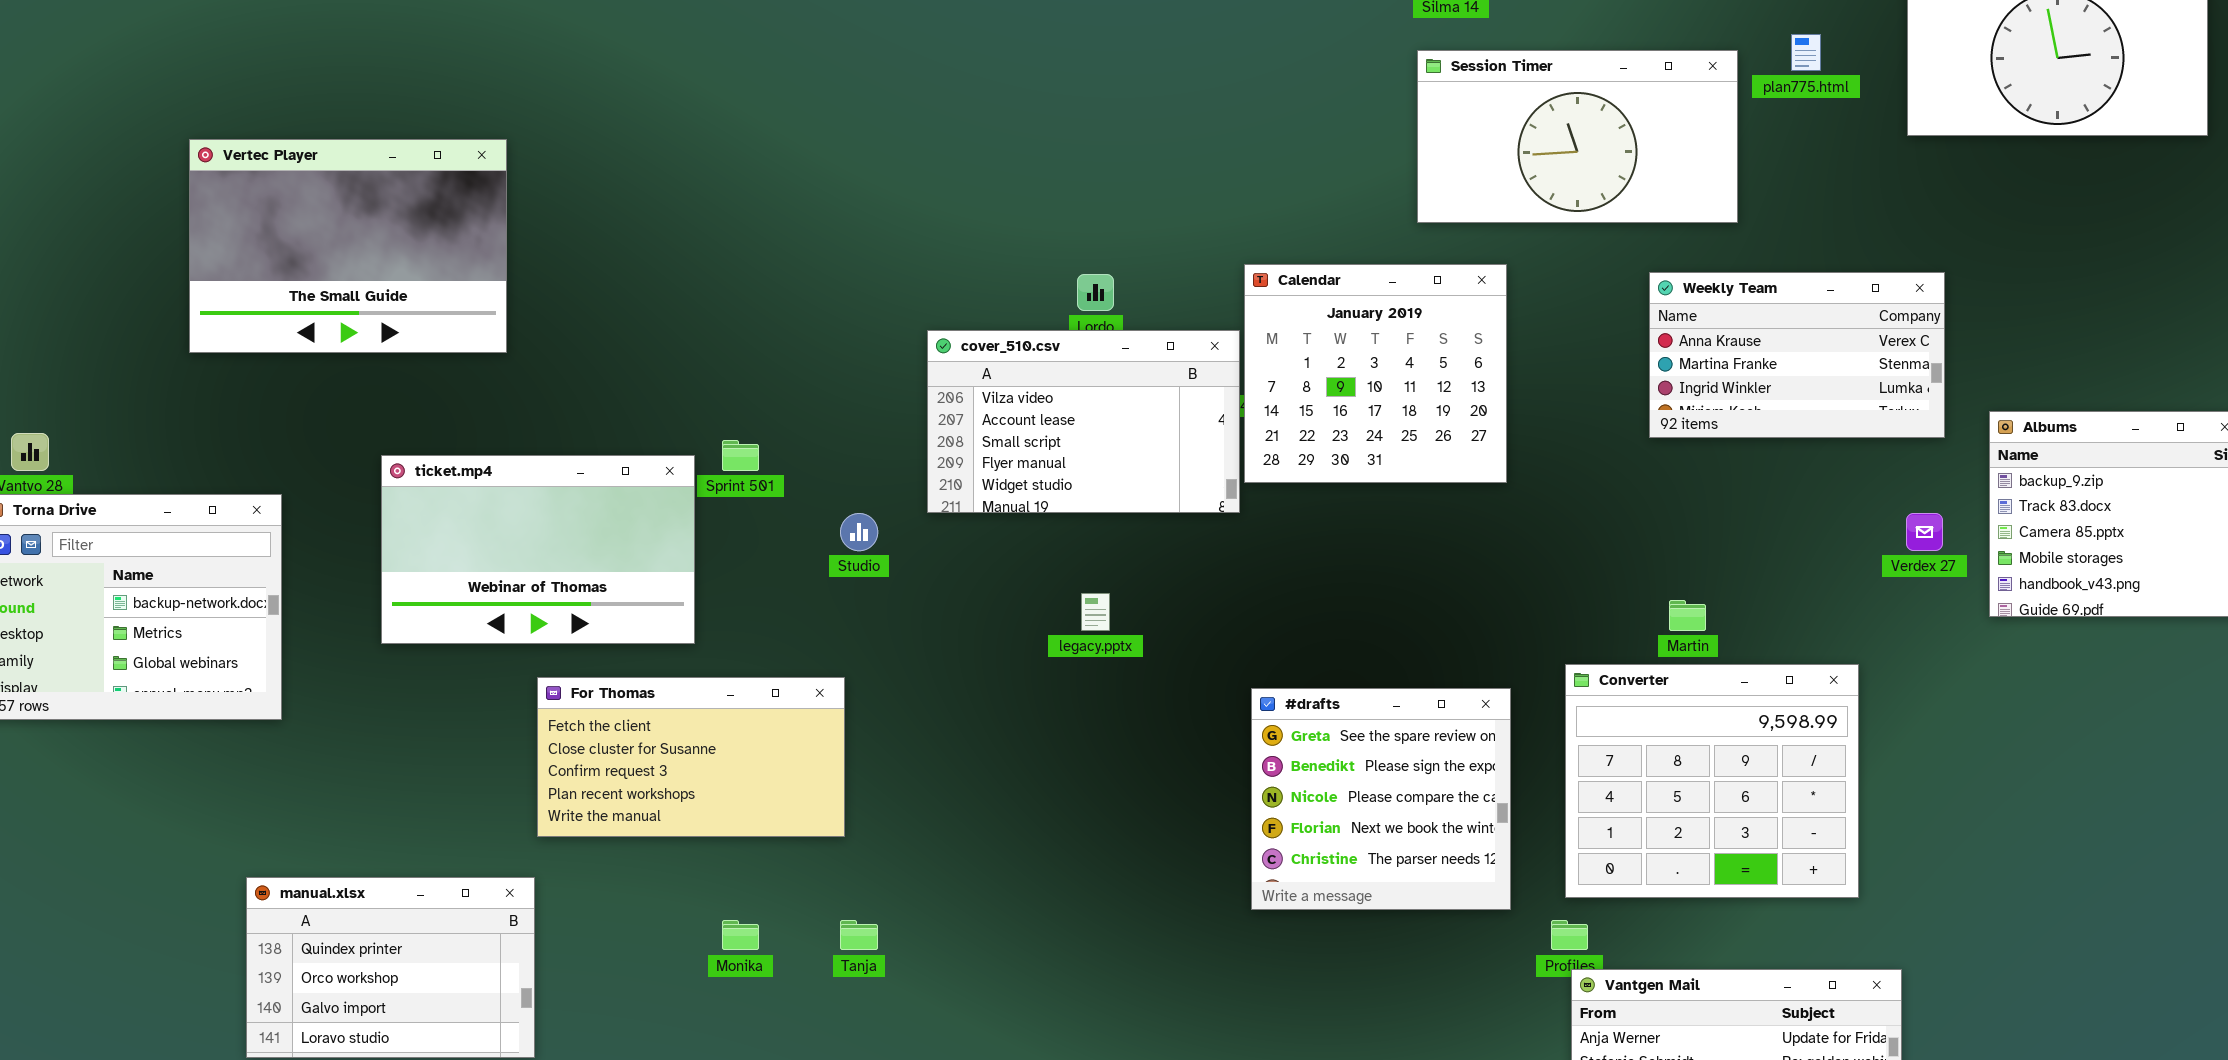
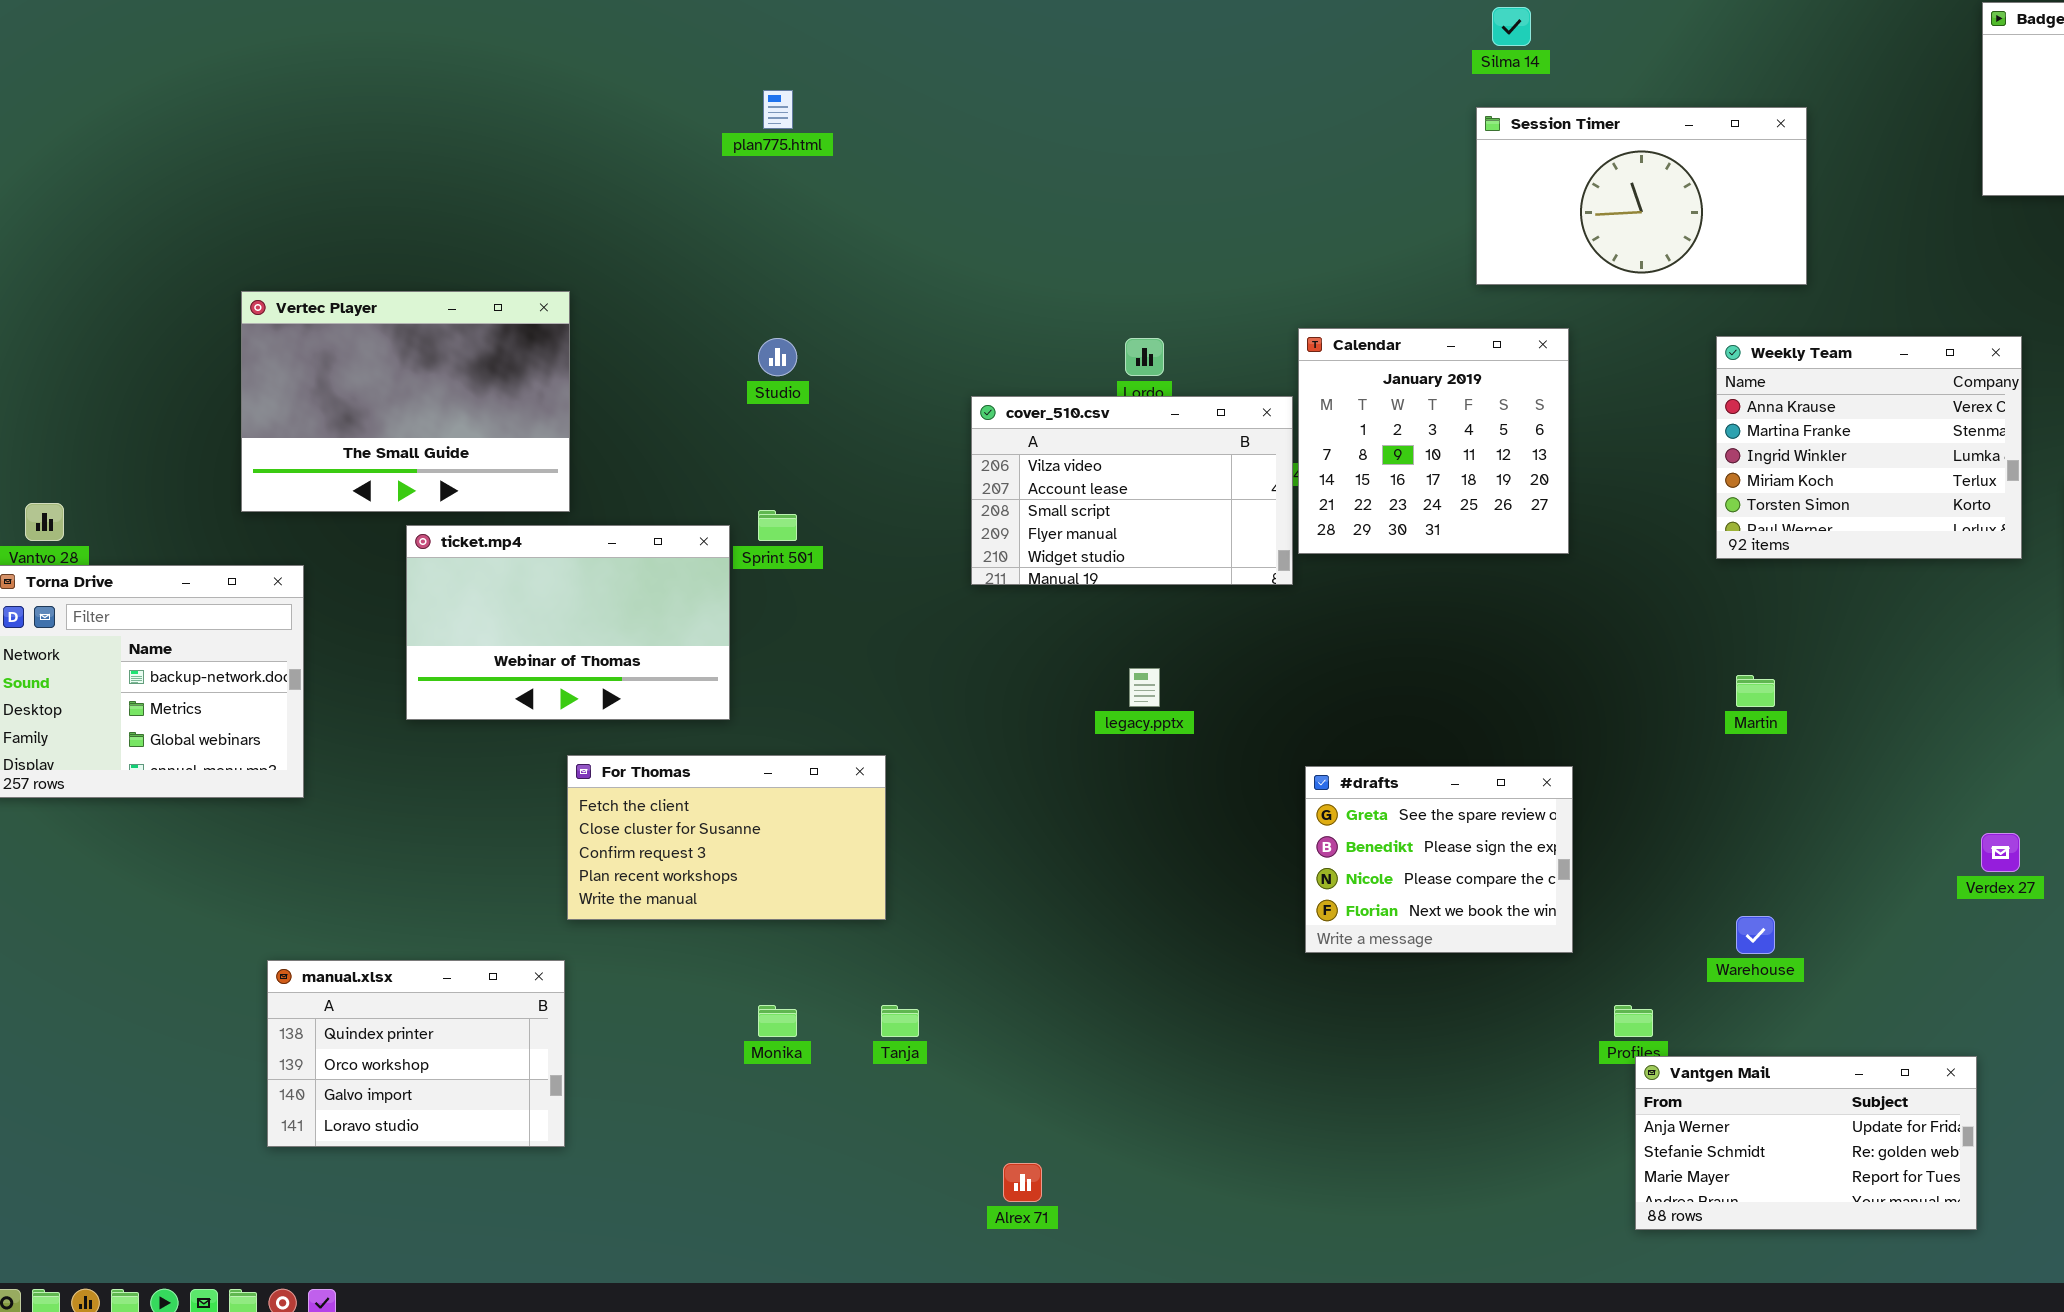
plan775.html: [1791,34,1821,71] -> [763,90,793,129], moved
Vertec Player: [189,139,507,353] -> [241,291,570,512], moved
Weekly Team: [1649,272,1945,438] -> [1716,336,2022,559], resized
Studio: [840,513,878,551] -> [758,338,797,376], moved
Verdex 27: [1906,513,1943,551] -> [1981,833,2020,872], moved
Converter: [1565,664,1859,898] -> none, closed
#drafts: [1251,688,1511,910] -> [1305,766,1573,953], resized

